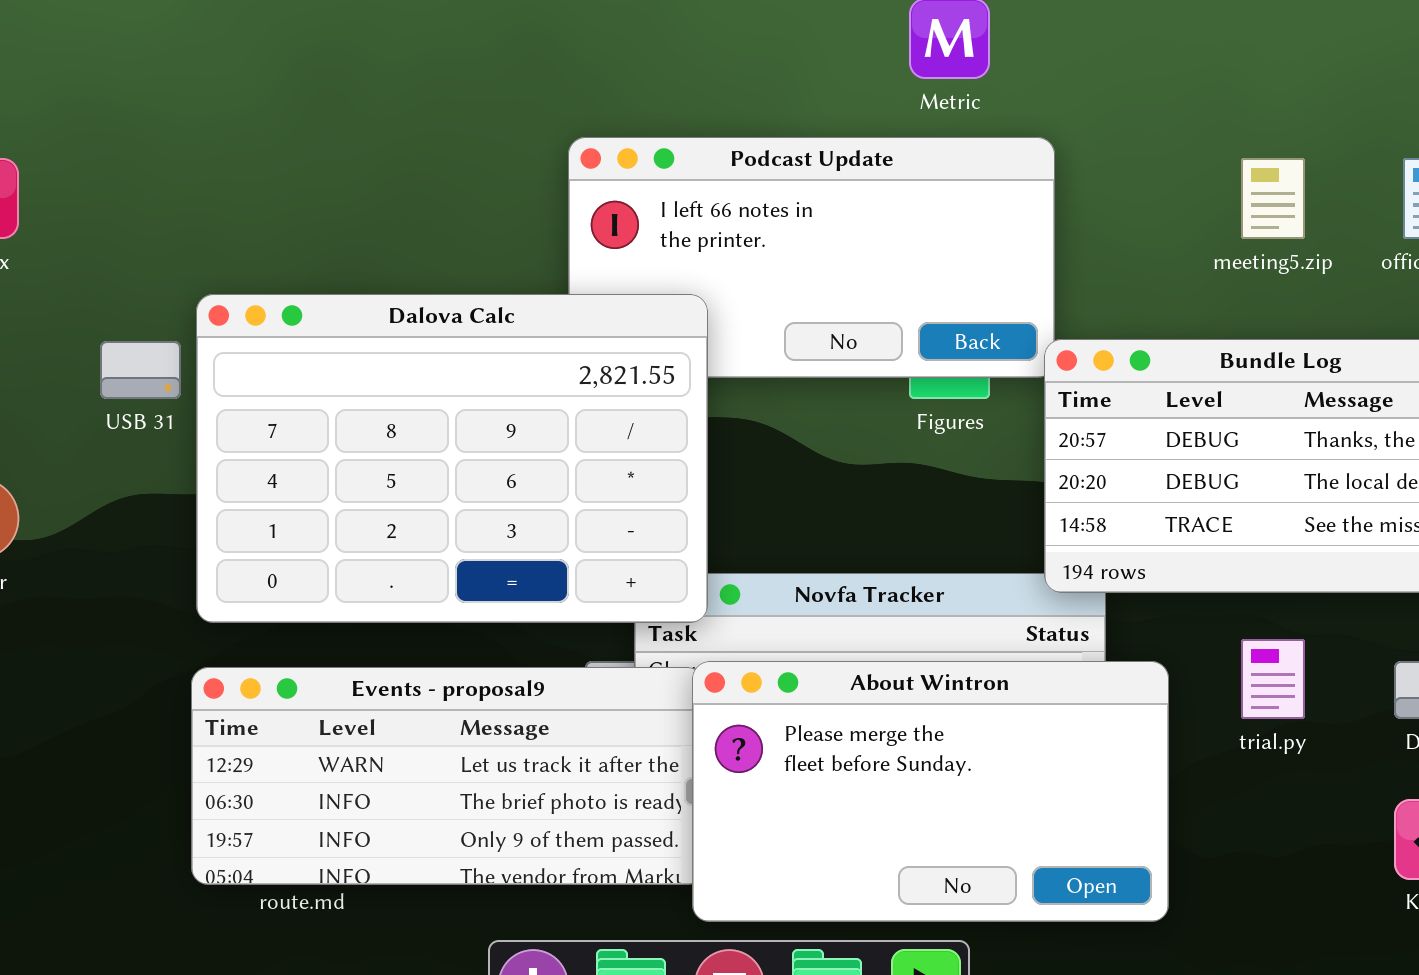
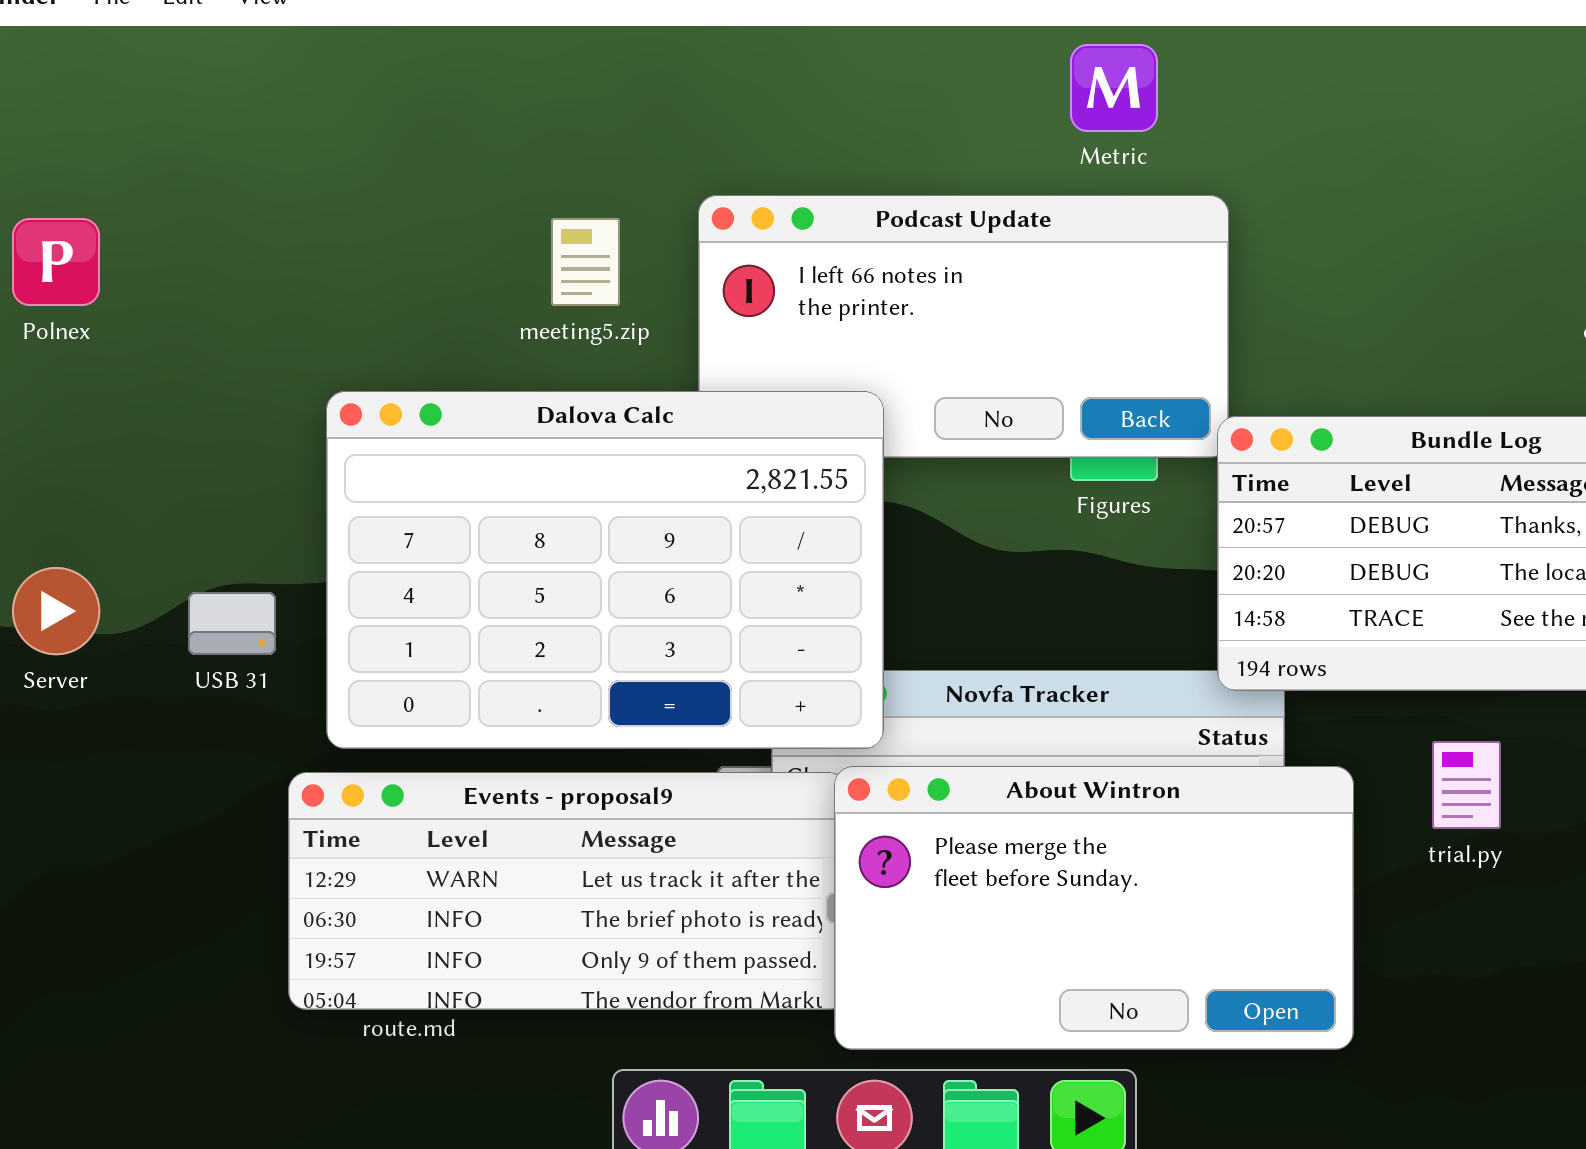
meeting5.zip: [1241,158,1305,239] -> [551,218,620,306], moved
Dalova Calc: [196,294,708,623] -> [326,391,884,749], moved
USB 31: [100,341,181,399] -> [188,592,276,655], moved

